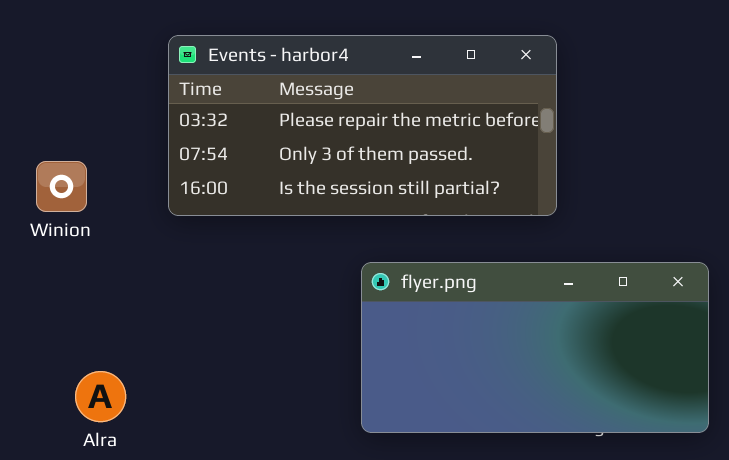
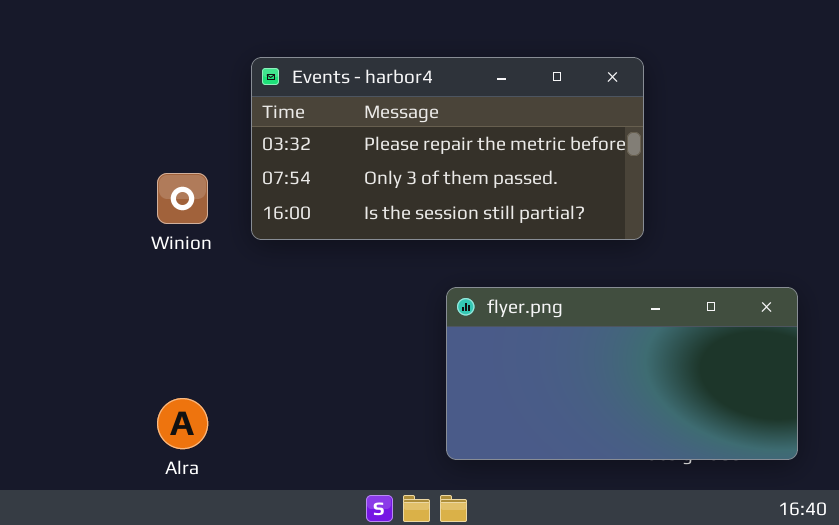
Winion: [36,161,87,212] -> [157,173,208,224], moved

